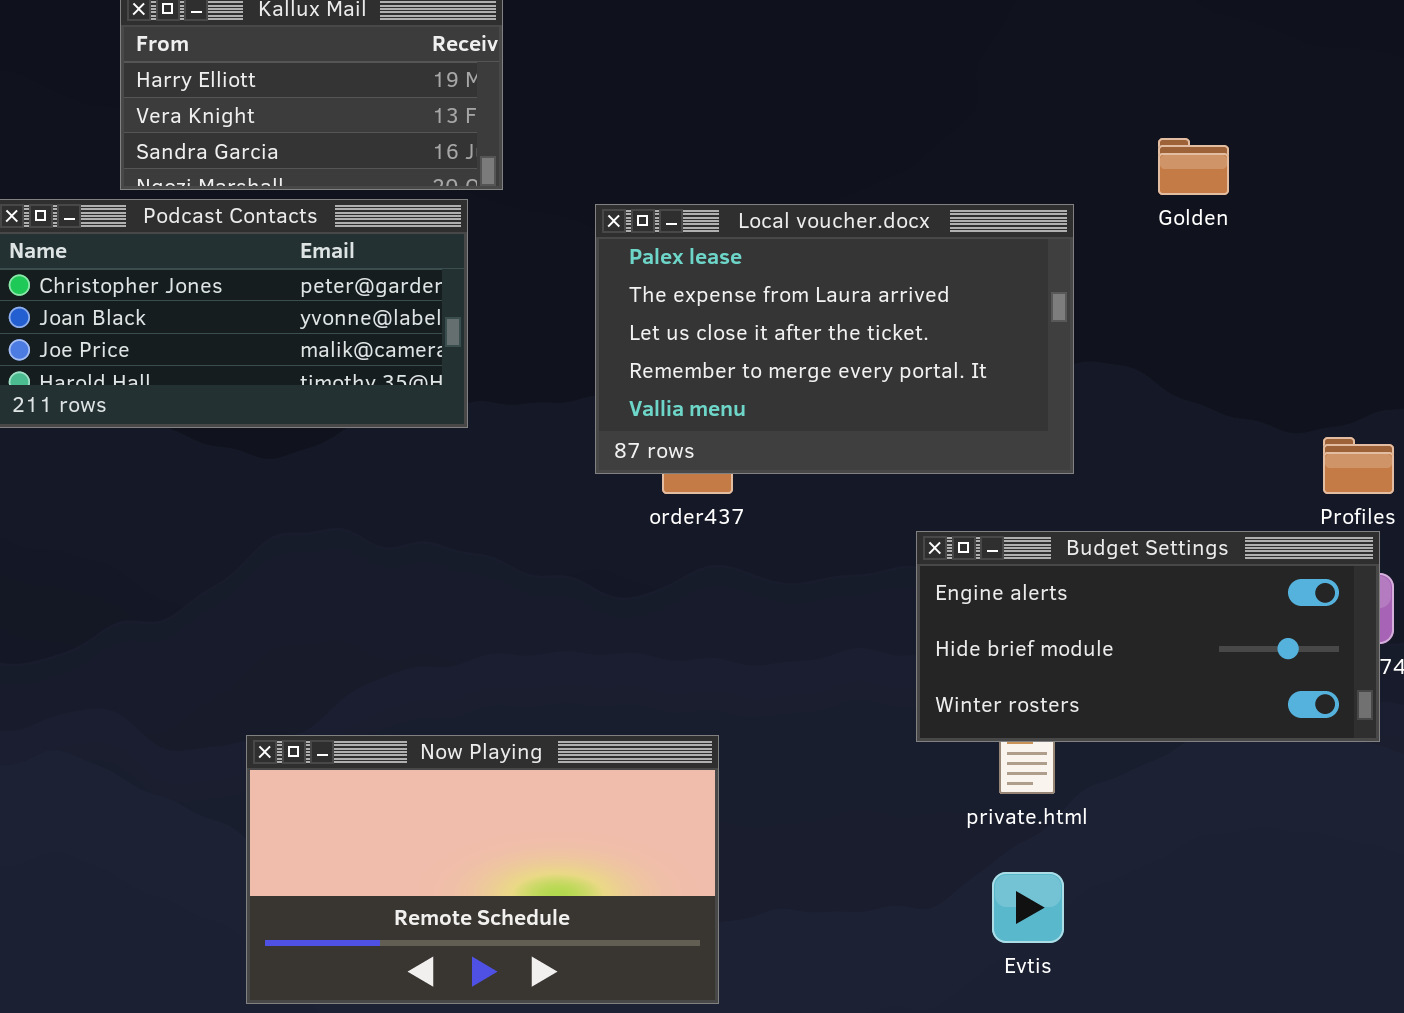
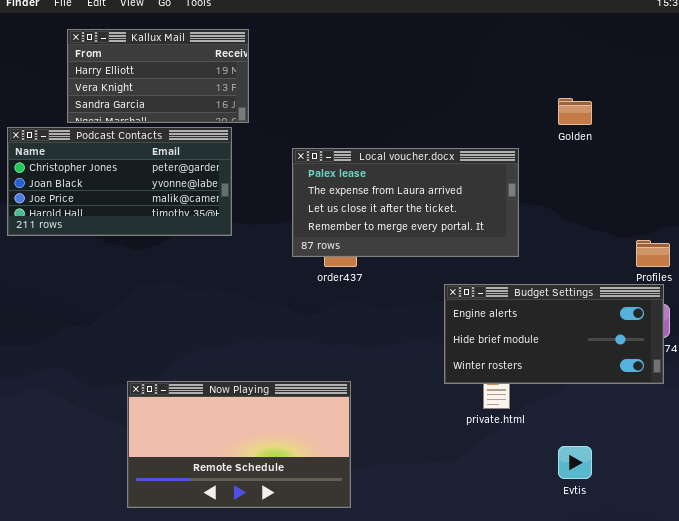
Local voucher.docx: [595,204,1074,474] -> [292,148,519,257], resized
Evtis: [992,872,1064,943] -> [558,446,592,479], moved

